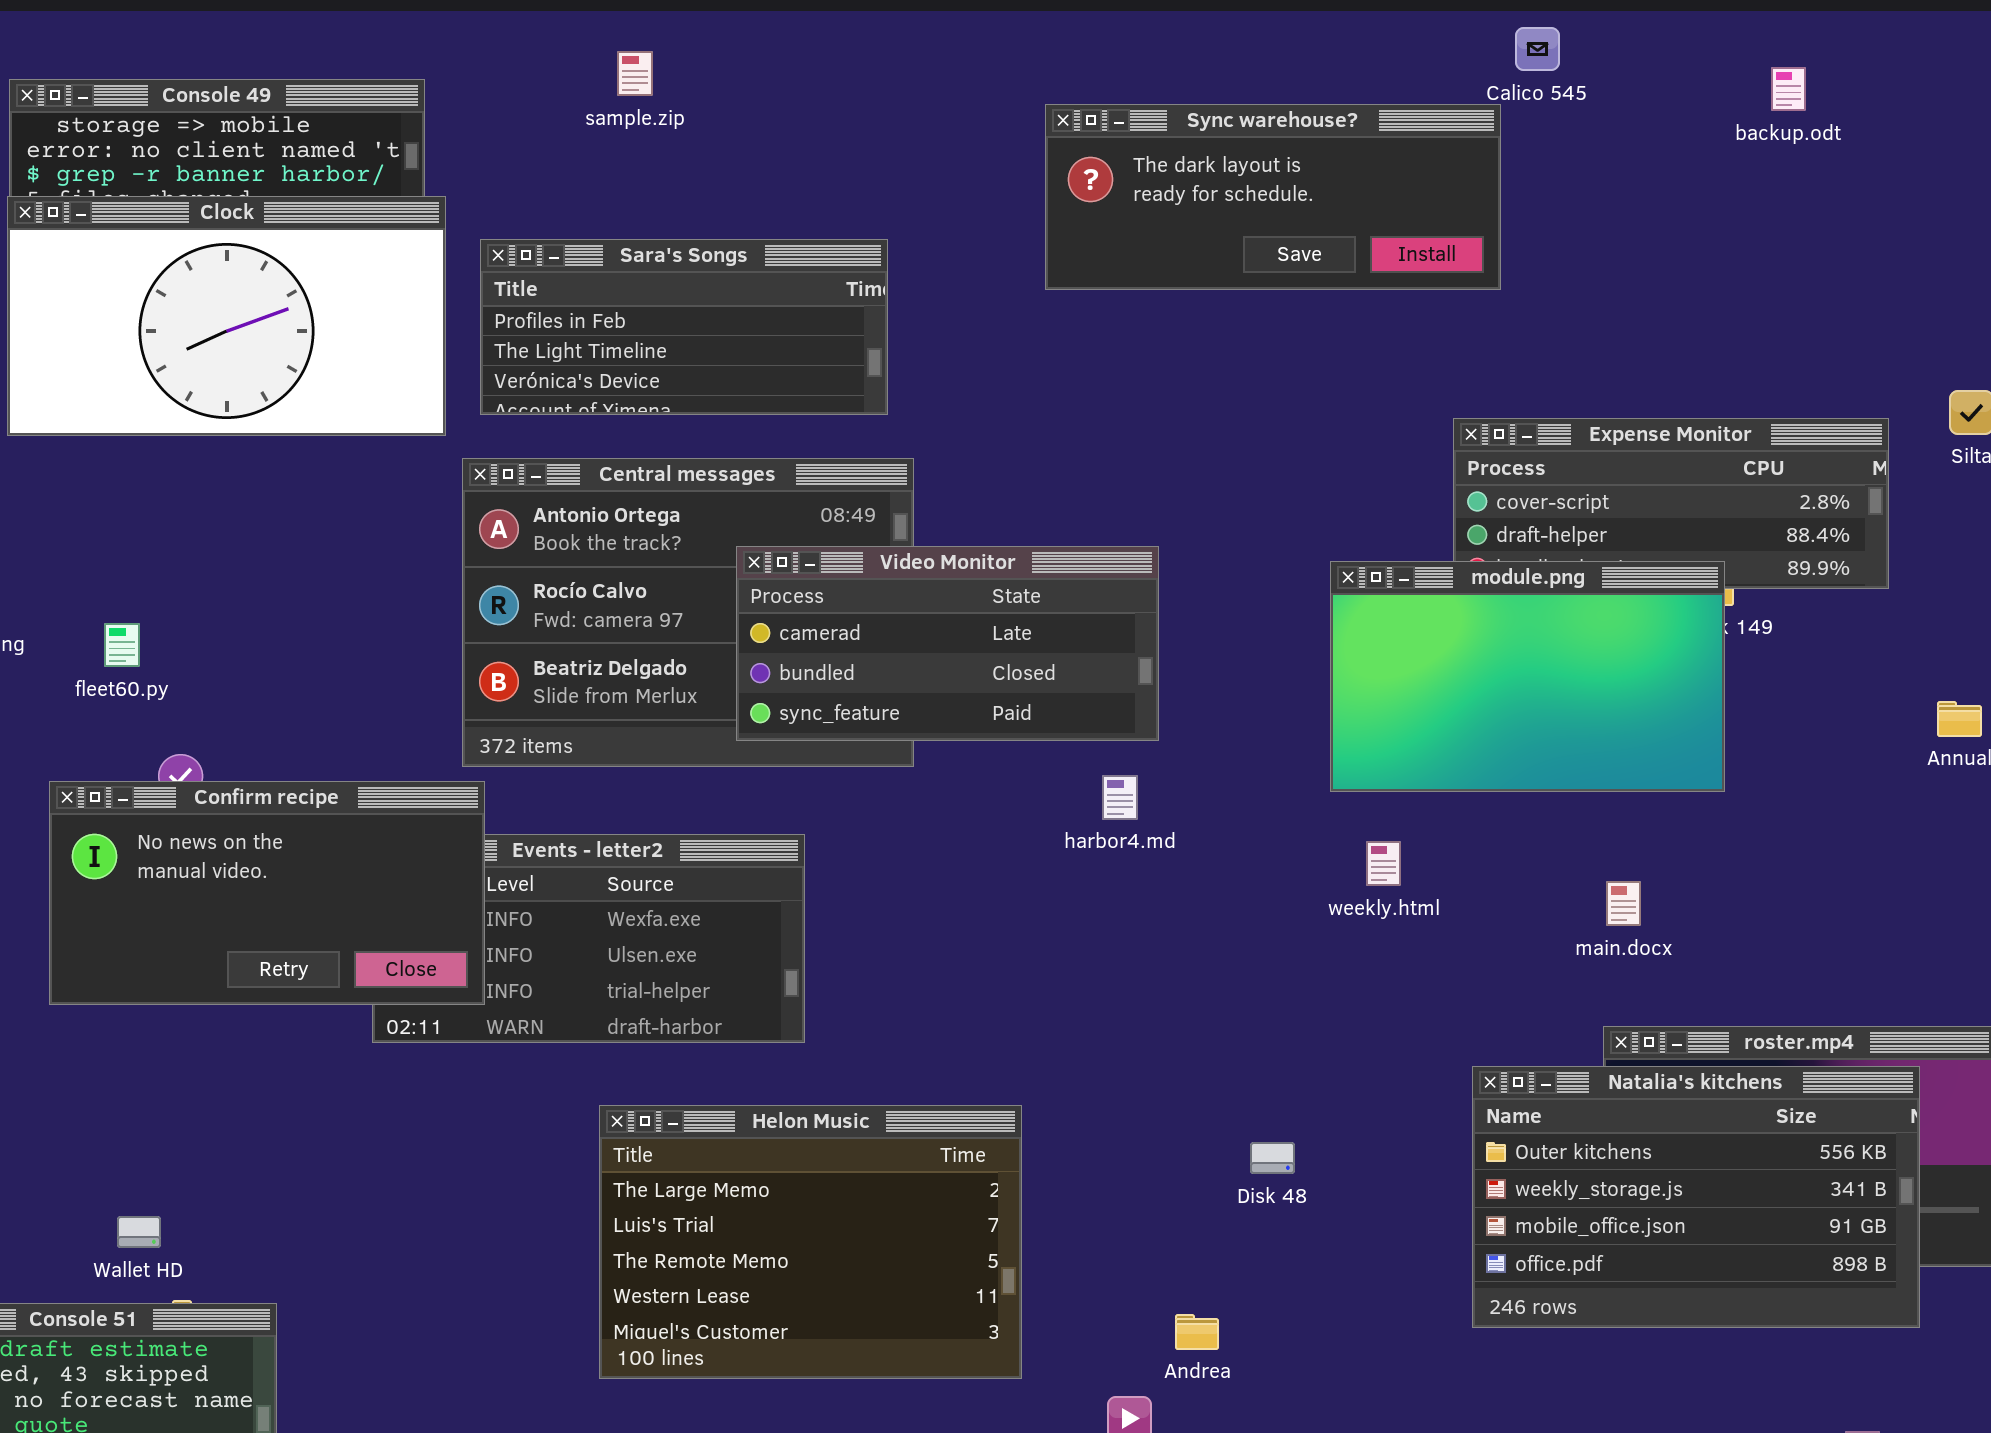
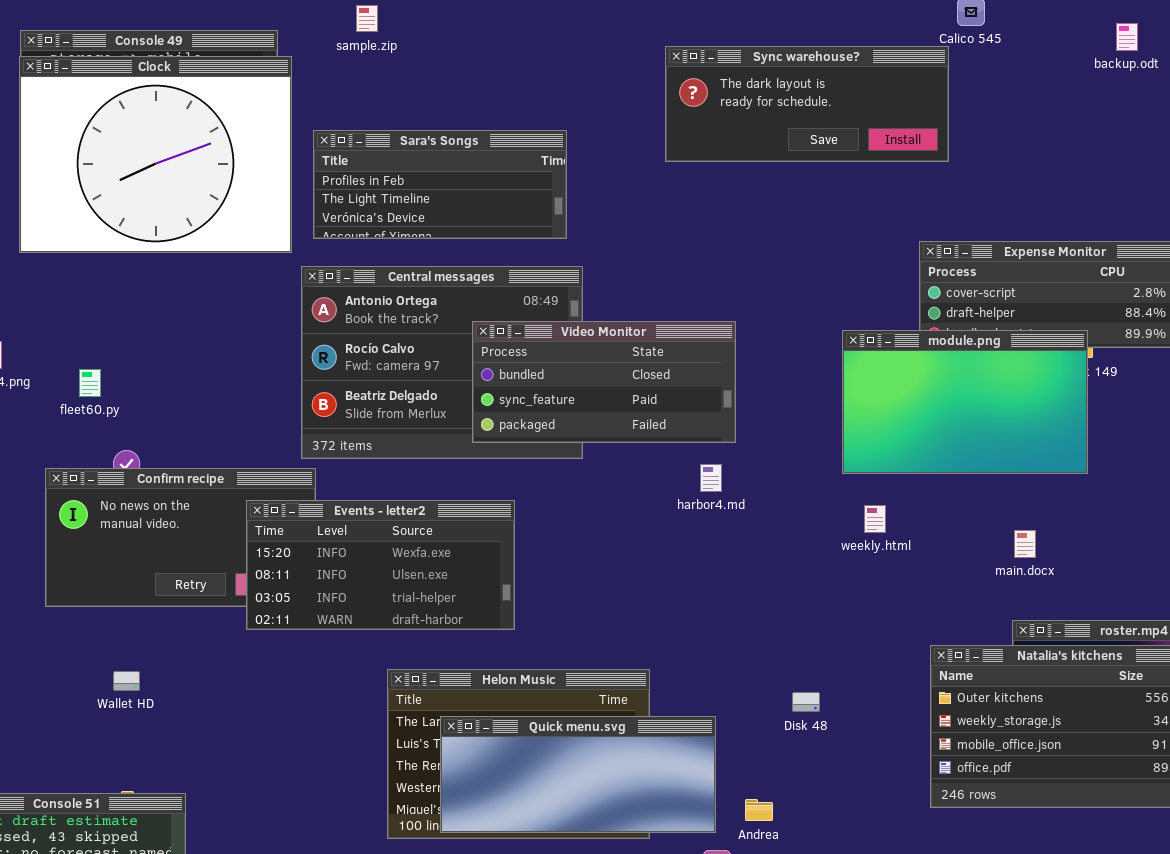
sample.zip: [617,51,653,96] -> [356,5,378,32], moved
Clock: [7,196,446,436] -> [19,56,292,253], resized
Video Monitor: [736,546,1159,741] -> [472,321,736,443], scrolled down 1 row
Events - letter2: [372,834,805,1043] -> [246,500,515,630], raised
Quick menu.svg: none -> [440,716,716,833], opened
Wallet HD: [117,1216,161,1248] -> [113,671,140,691], moved

